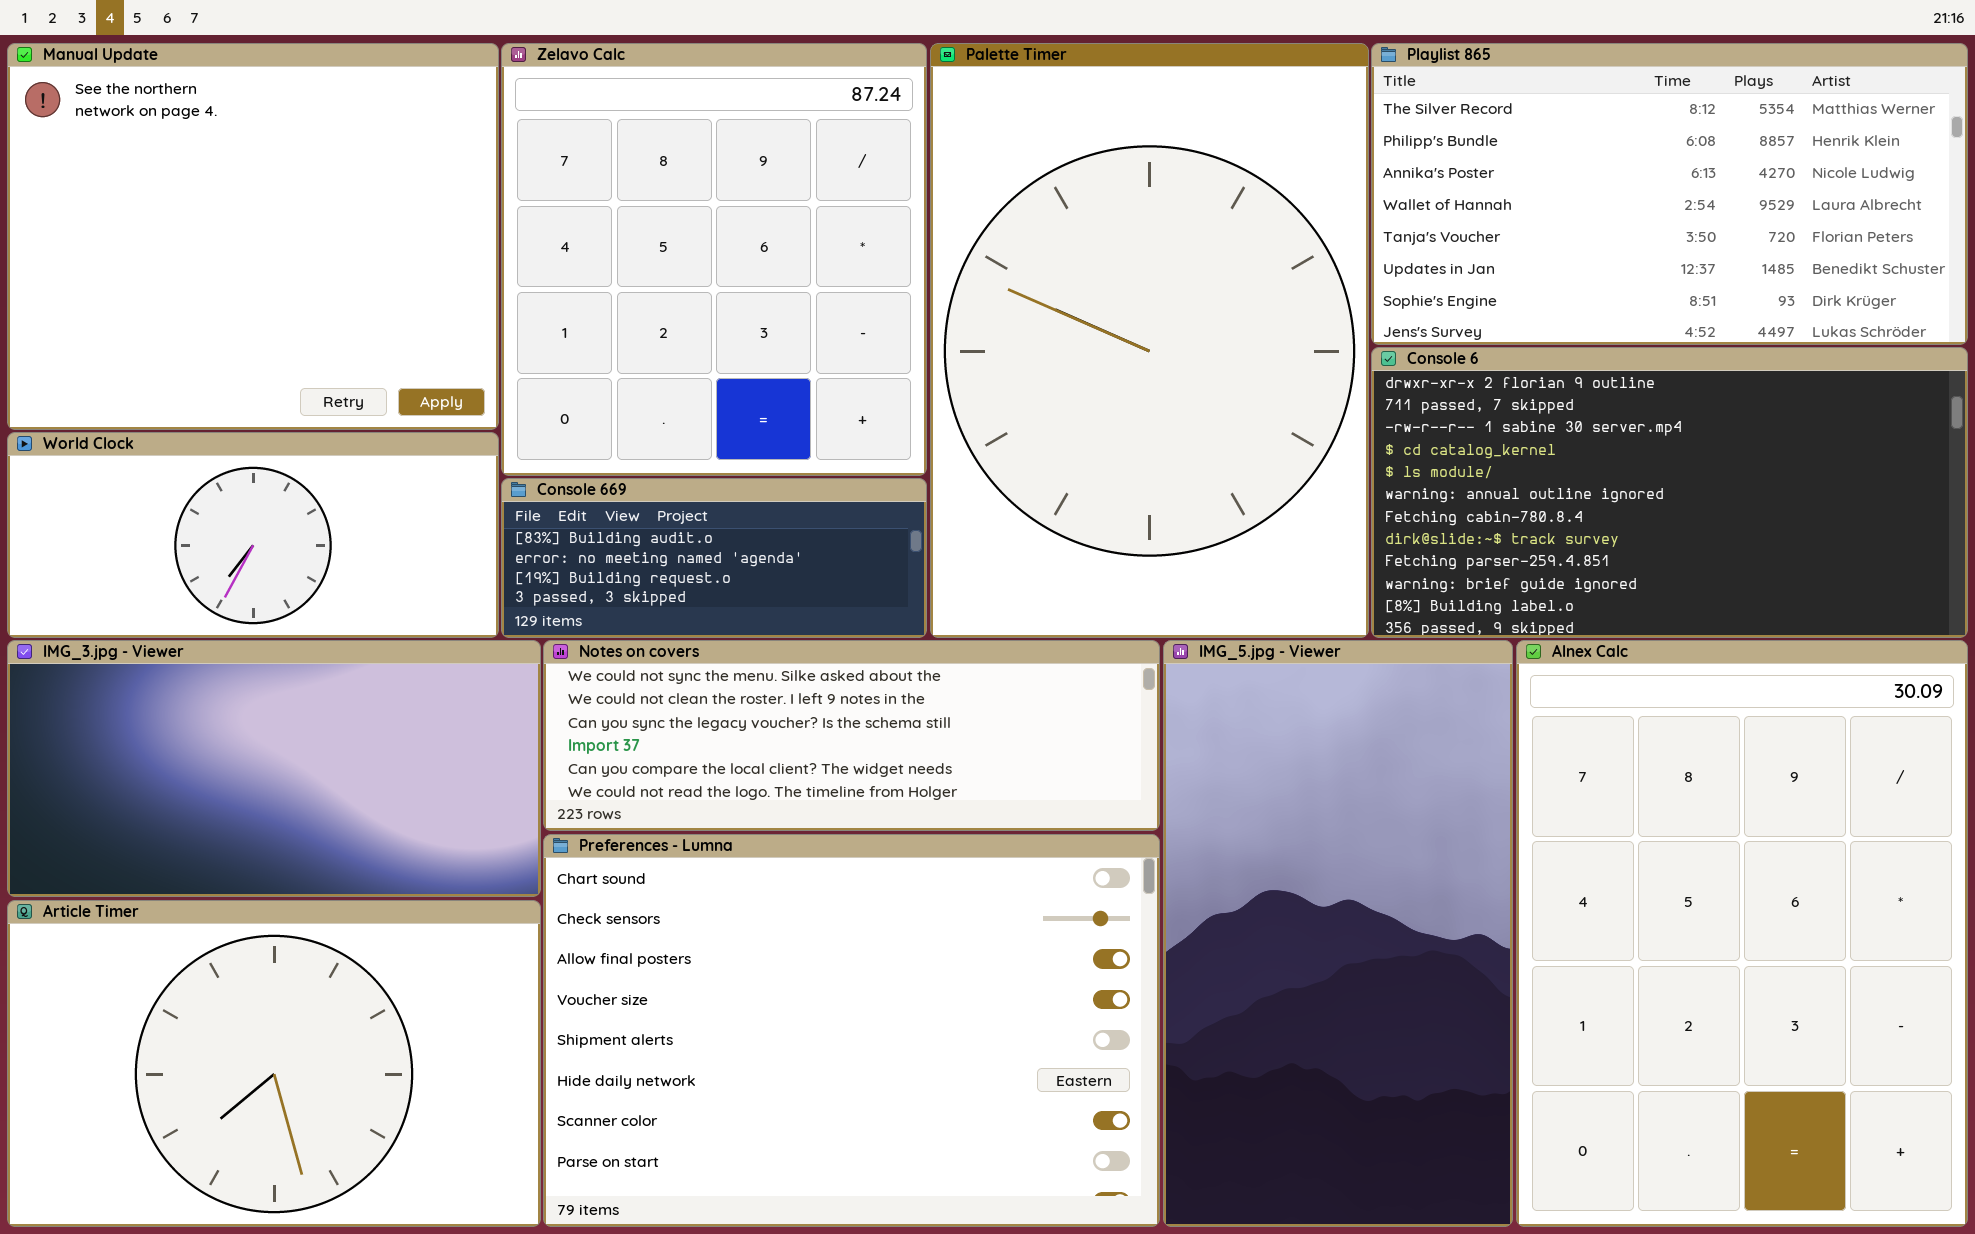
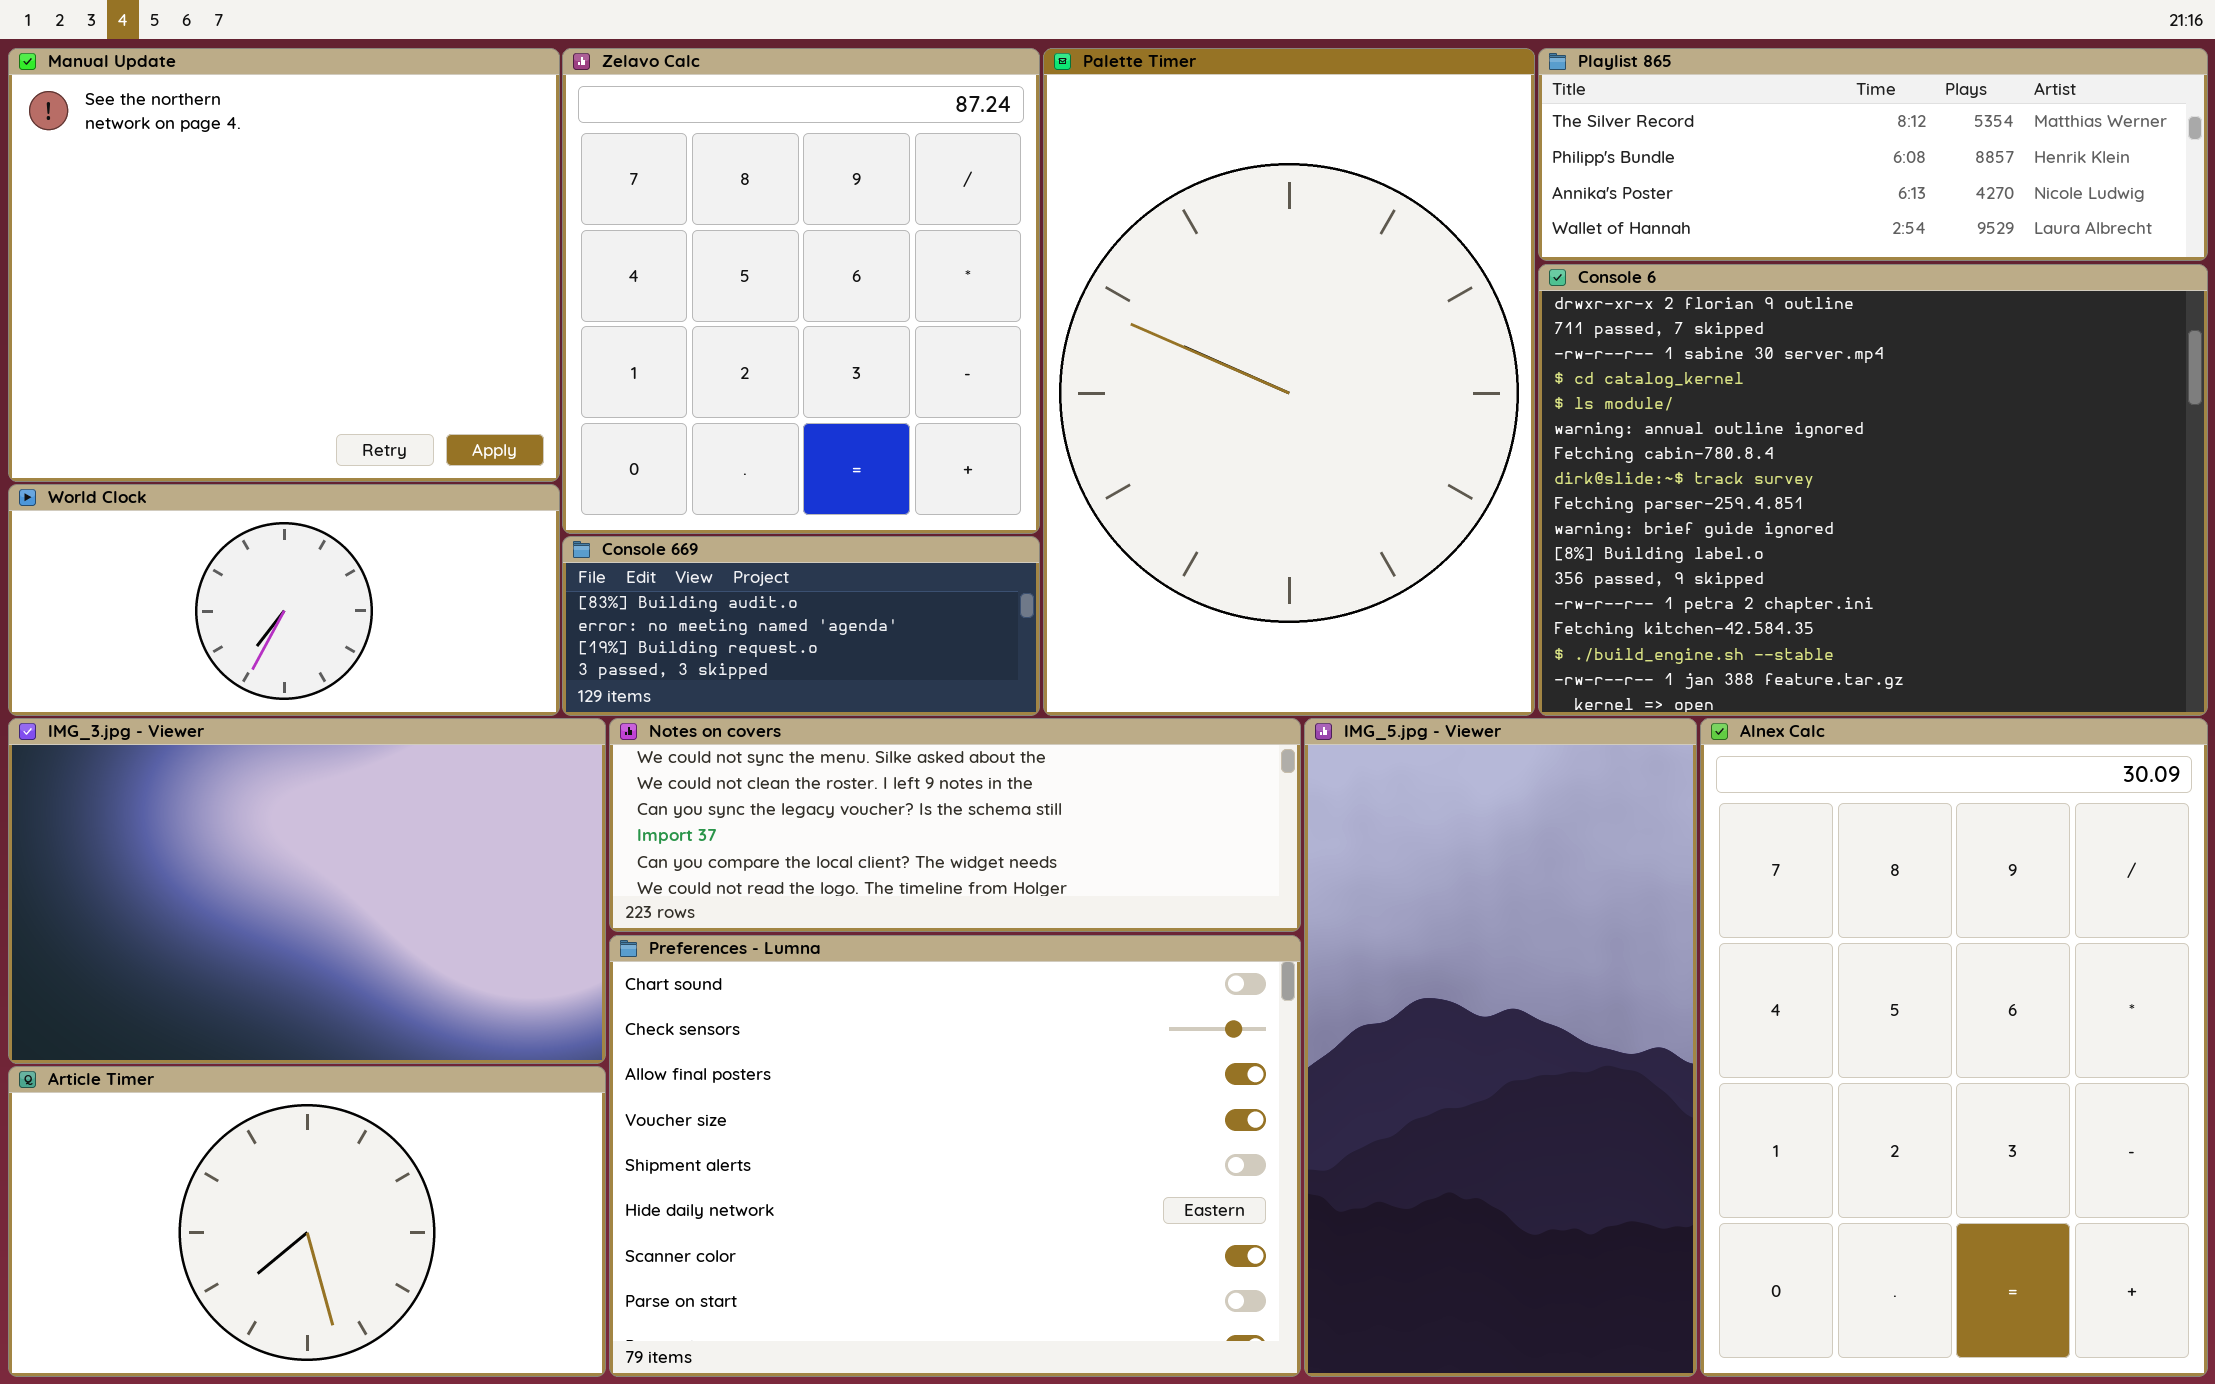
Playlist 865: [1371,43,1968,345] -> [1538,48,2208,261], resized
Console 6: [1371,347,1968,638] -> [1538,264,2208,716], resized
IMG_3.jpg - Viewer: [7,640,541,897] -> [8,718,606,1064], resized
Article Timer: [7,900,541,1227] -> [8,1066,606,1377], resized

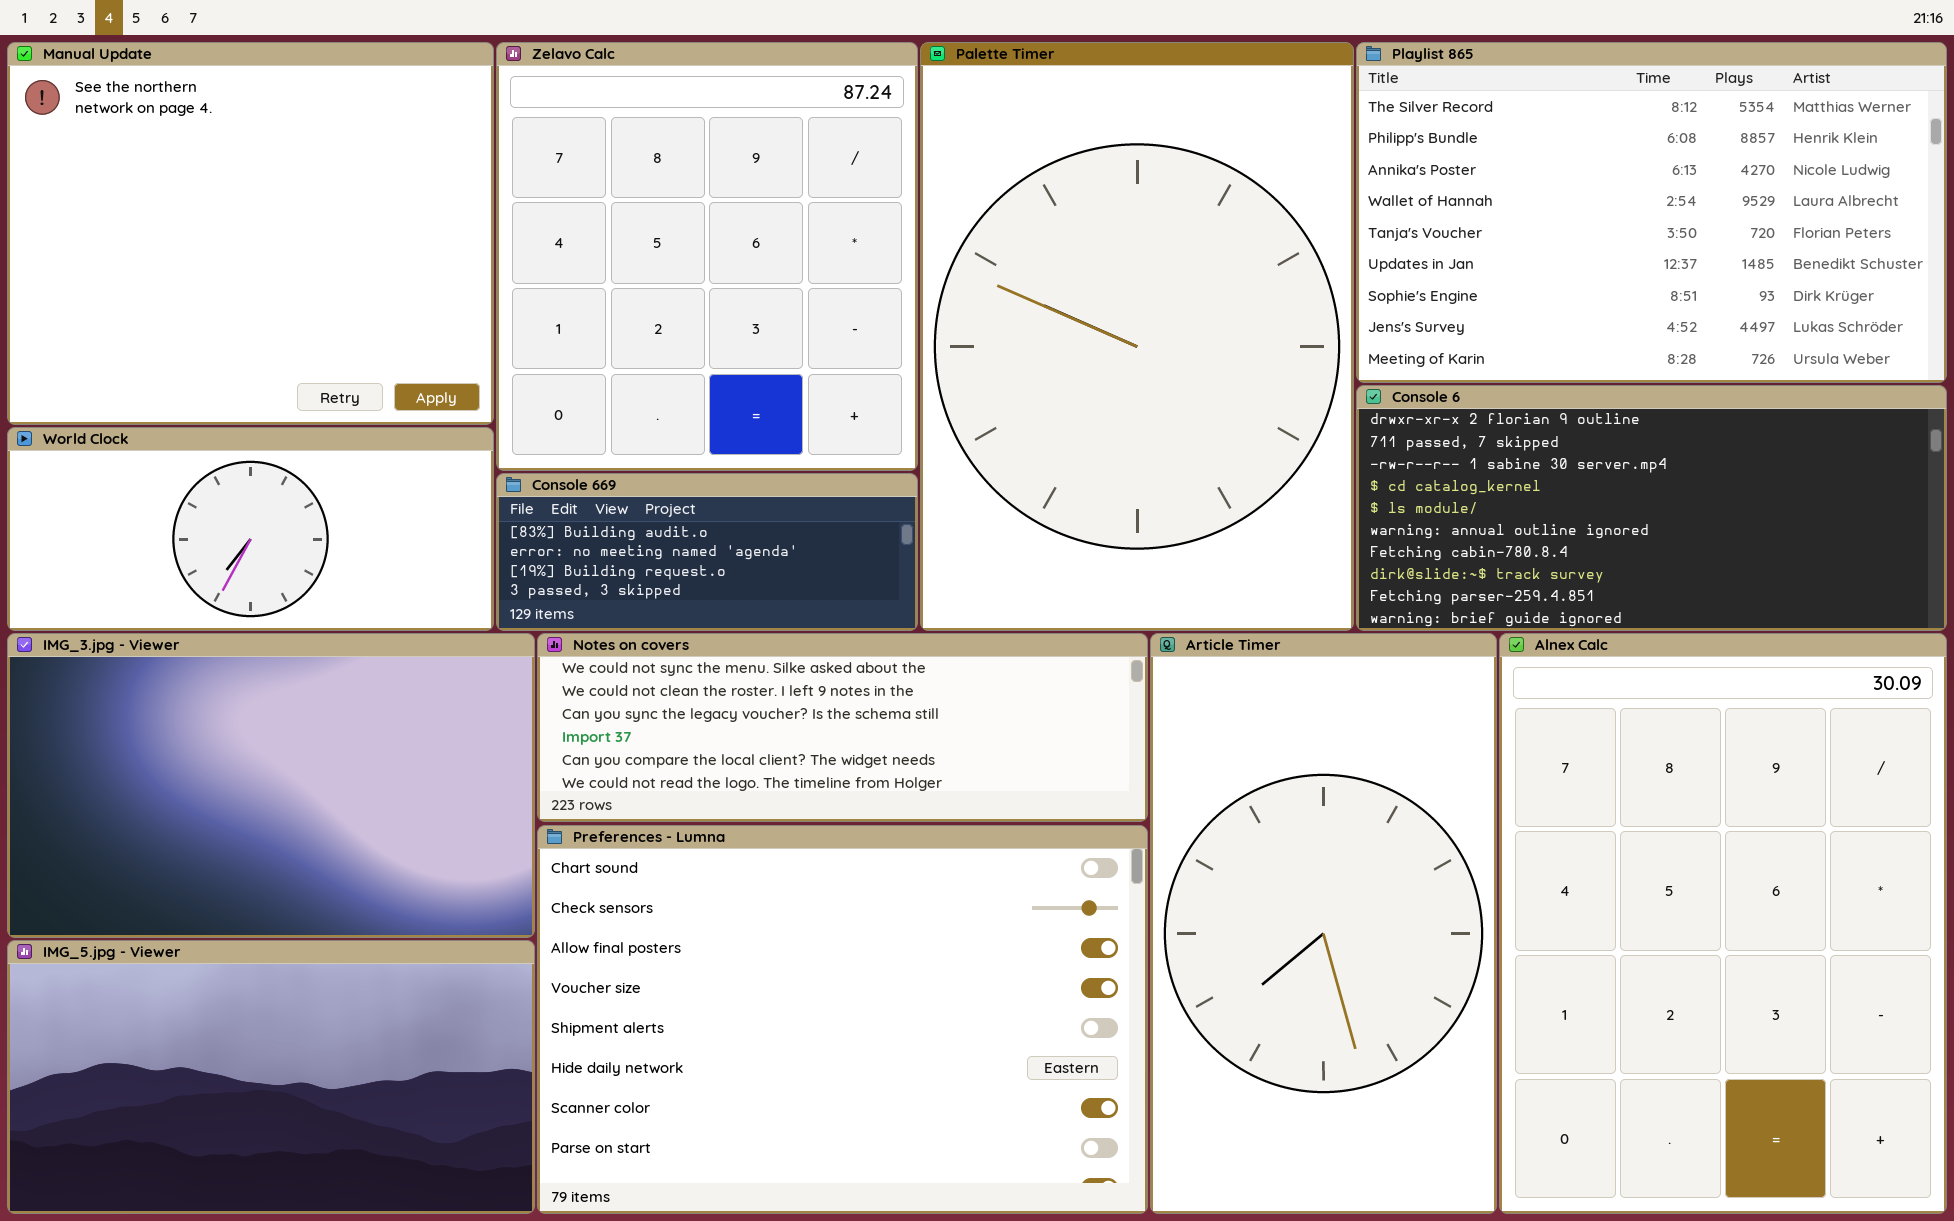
Playlist 865: [1538,48,2208,261] -> [1356,42,1947,383], resized
Console 6: [1538,264,2208,716] -> [1356,385,1947,631], resized
IMG_5.jpg - Viewer: [1304,718,1697,1377] -> [7,940,535,1214], moved, resized
Article Timer: [8,1066,606,1377] -> [1150,633,1497,1214], moved, resized

